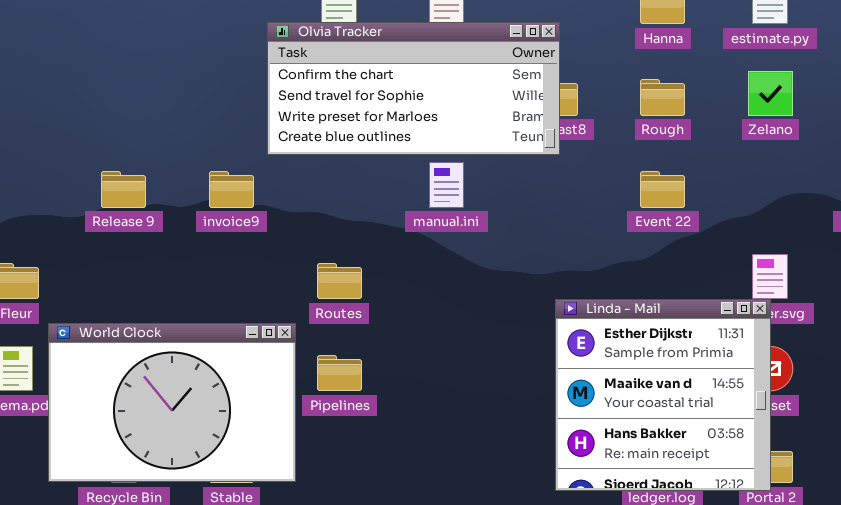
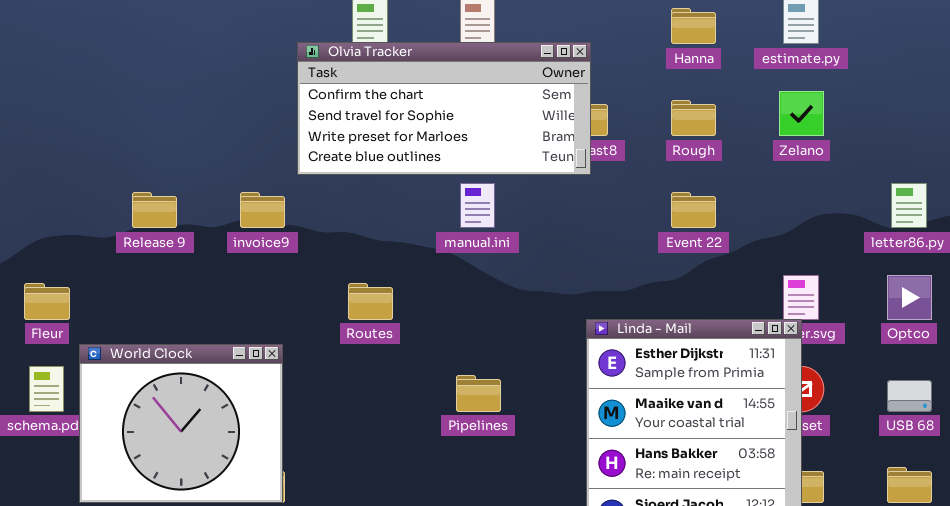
World Clock: [48,323,296,482] -> [79,344,283,503], resized
Pipelines: [317,355,362,391] -> [456,375,501,412], moved

